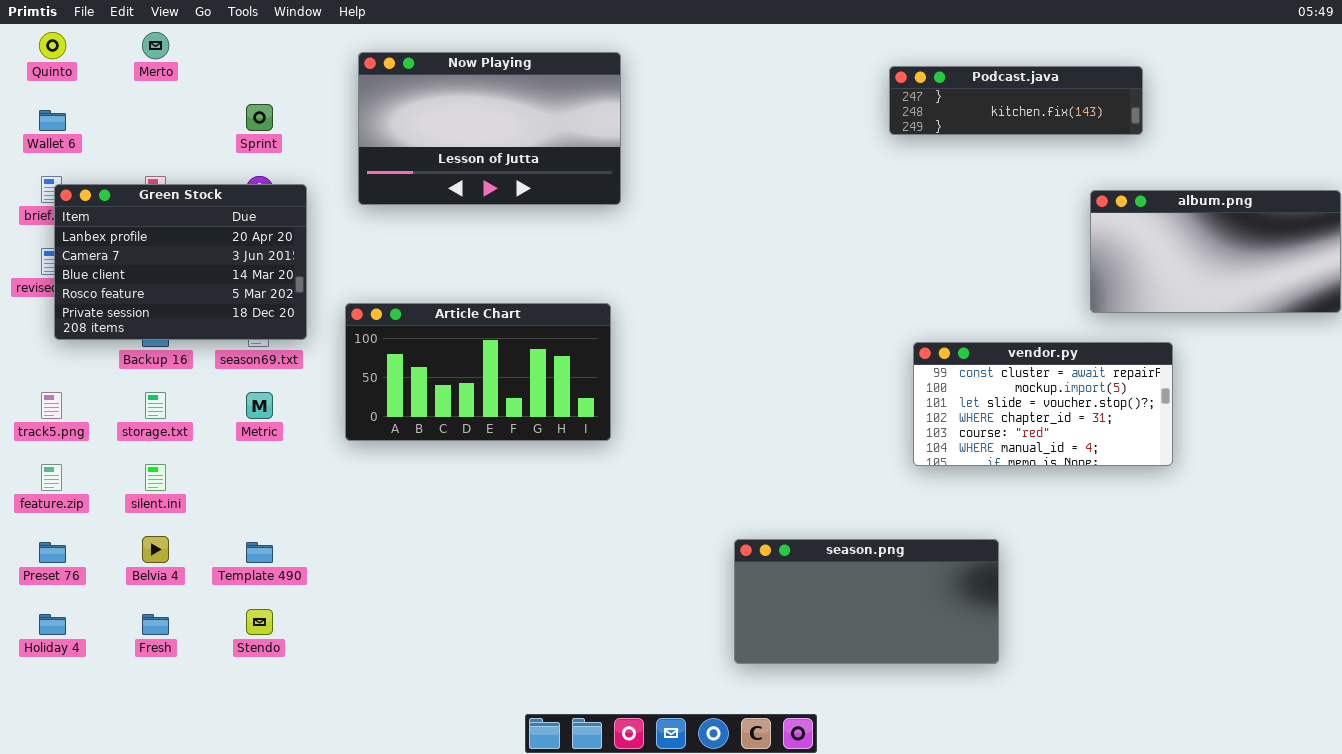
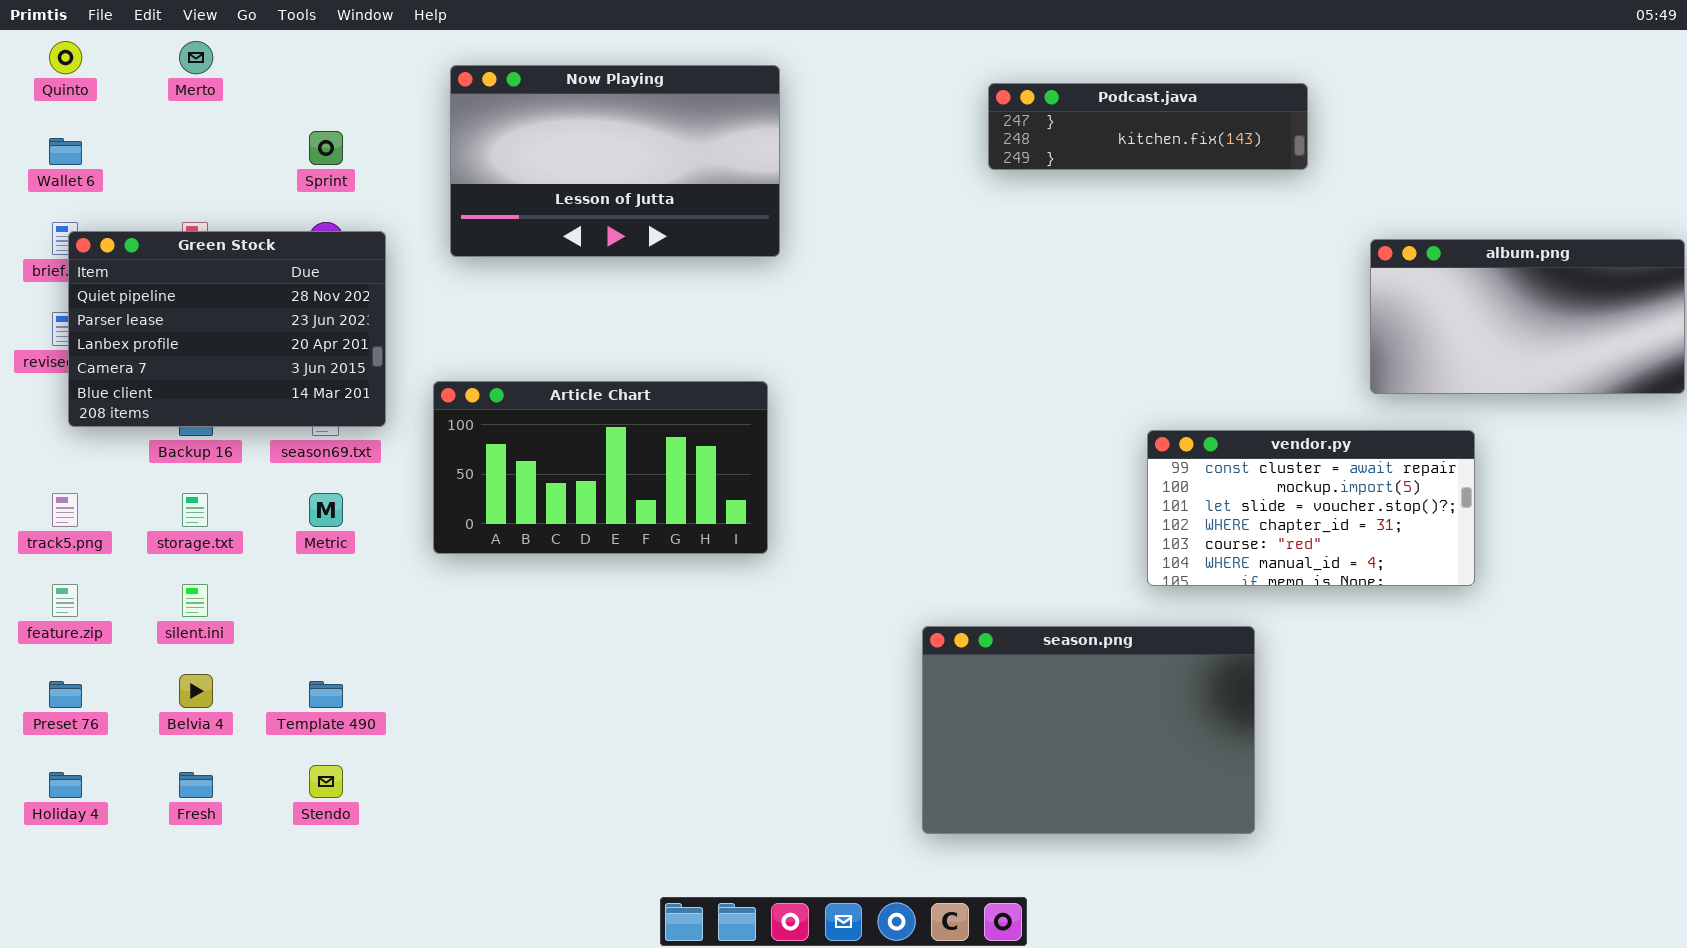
Podcast.java: [889,66,1143,135] -> [988,83,1308,170], moved
Green Stock: [54,184,307,340] -> [68,231,386,427], scrolled up 2 rows
season.png: [734,539,999,664] -> [922,626,1255,834], resized

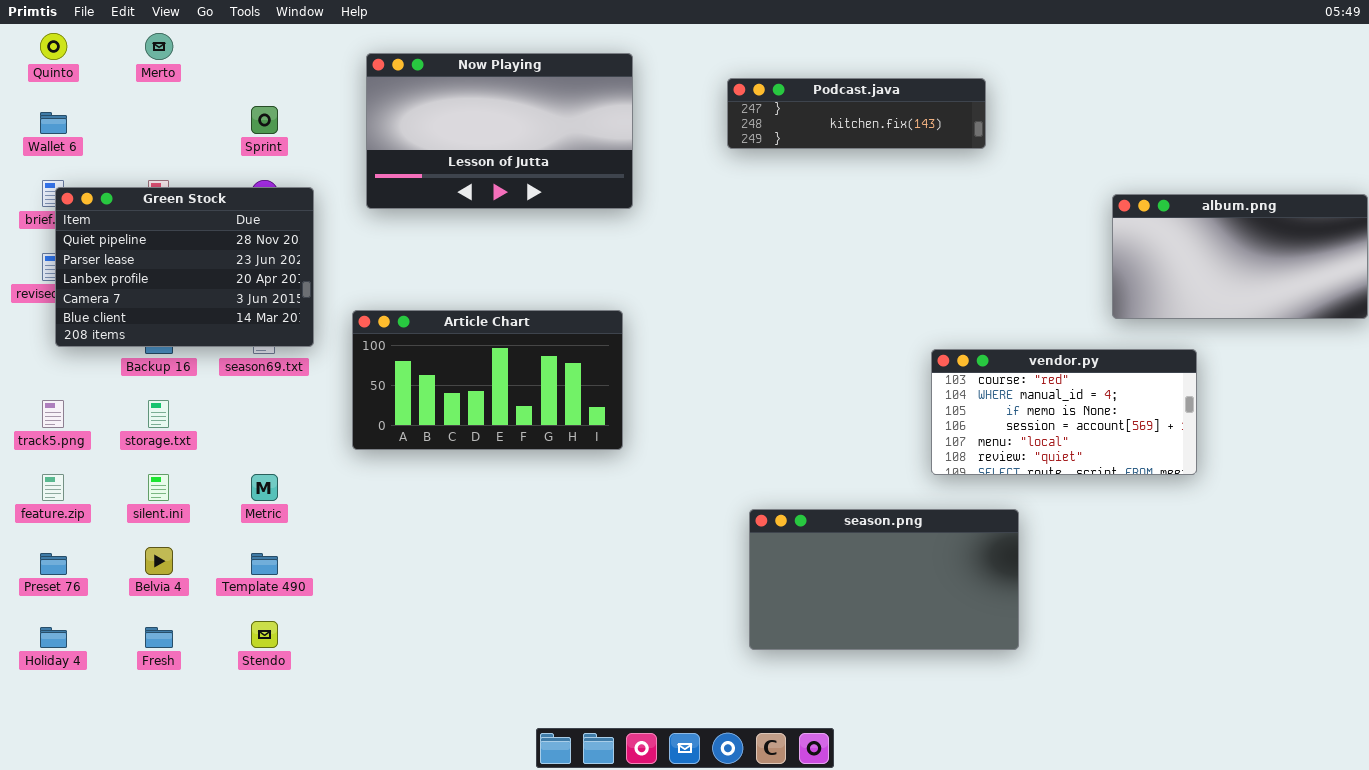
Podcast.java: [988,83,1308,170] -> [727,78,986,149], moved
vendor.py: [1147,430,1475,586] -> [931,349,1197,475], scrolled down 4 rows
Metric: [309,493,343,527] -> [251,474,278,501], moved
season.png: [922,626,1255,834] -> [749,509,1019,650], resized

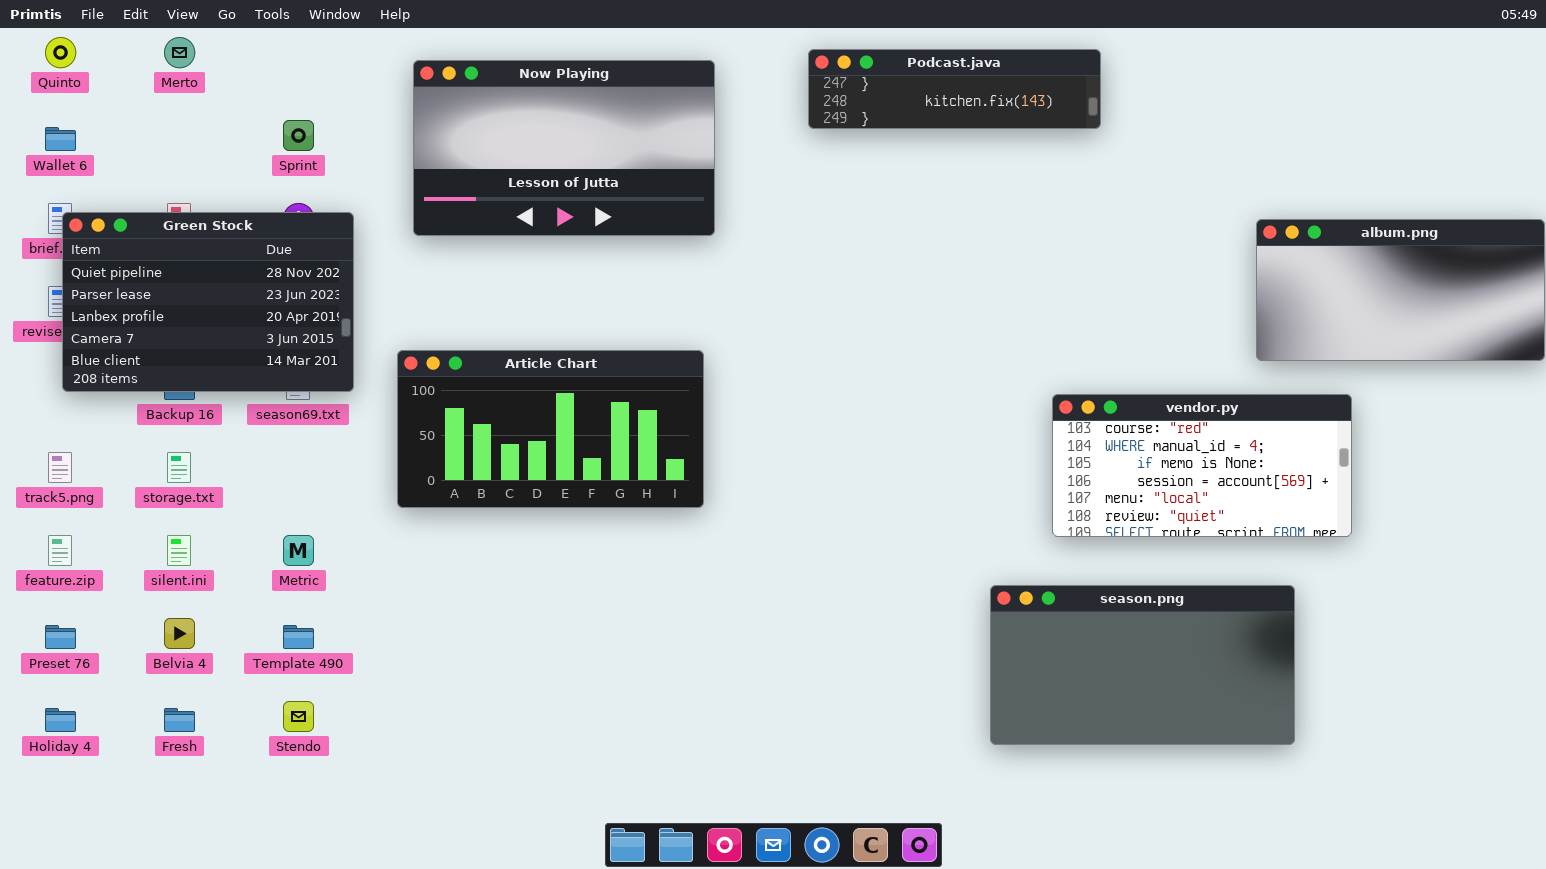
Podcast.java: [727,78,986,149] -> [808,49,1101,129], moved
season.png: [749,509,1019,650] -> [990,585,1295,745], moved

